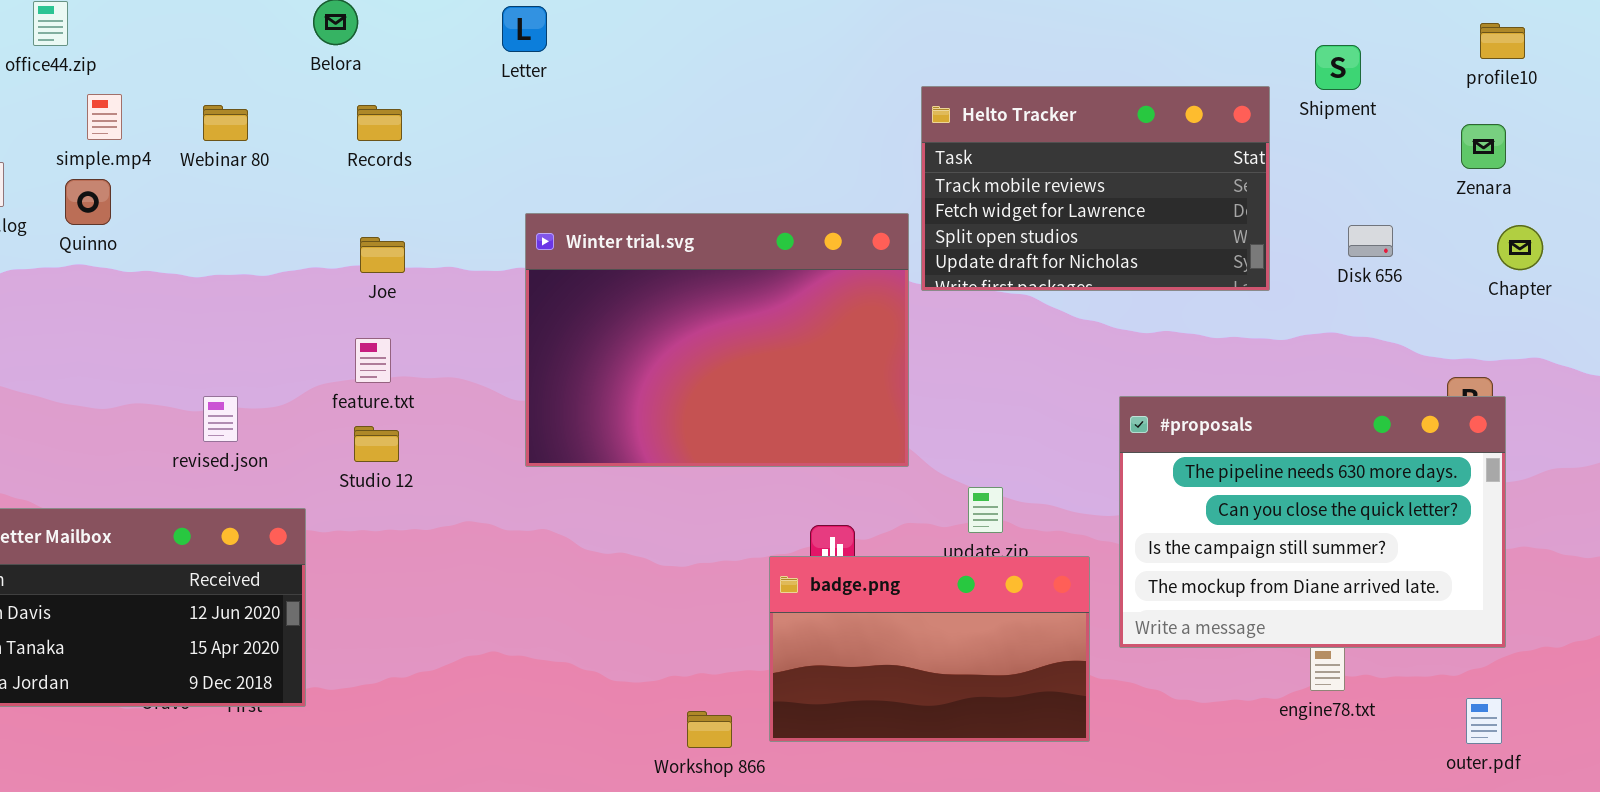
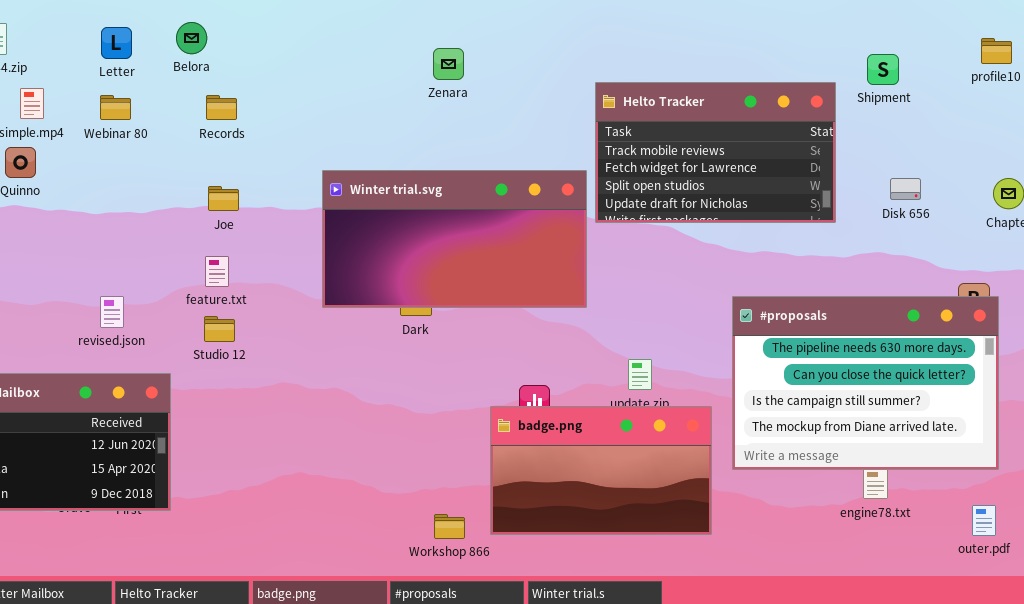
Letter: [502,6,547,52] -> [101,27,132,59], moved
Zenara: [1461,124,1506,169] -> [433,48,464,80], moved
Winter trial.svg: [525,213,909,467] -> [322,170,587,308], resized

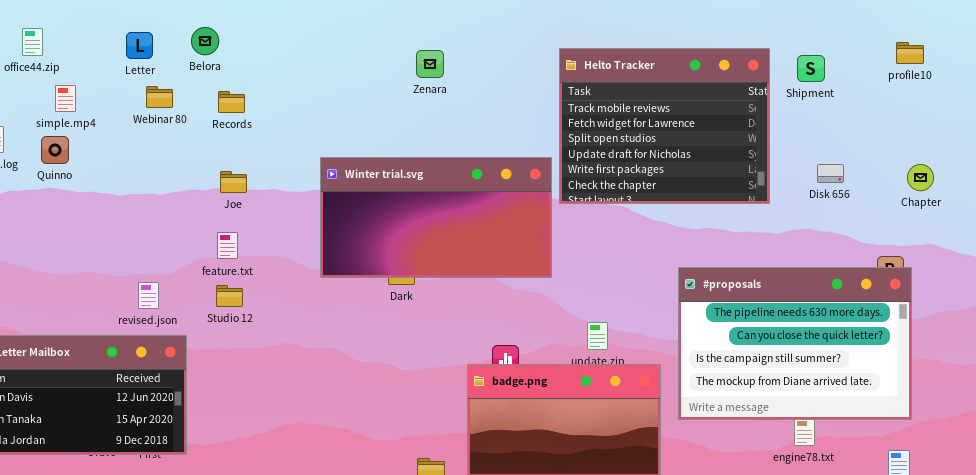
Helto Tracker: [595,82,836,223] -> [559,48,770,204], resized
Webinar 80: [100,95,131,120] -> [146,86,173,108], moved
revised.json: [100,296,124,328] -> [138,282,159,309], moved

